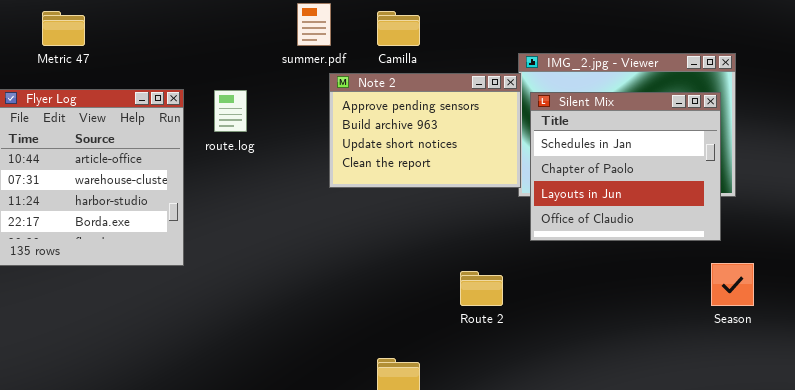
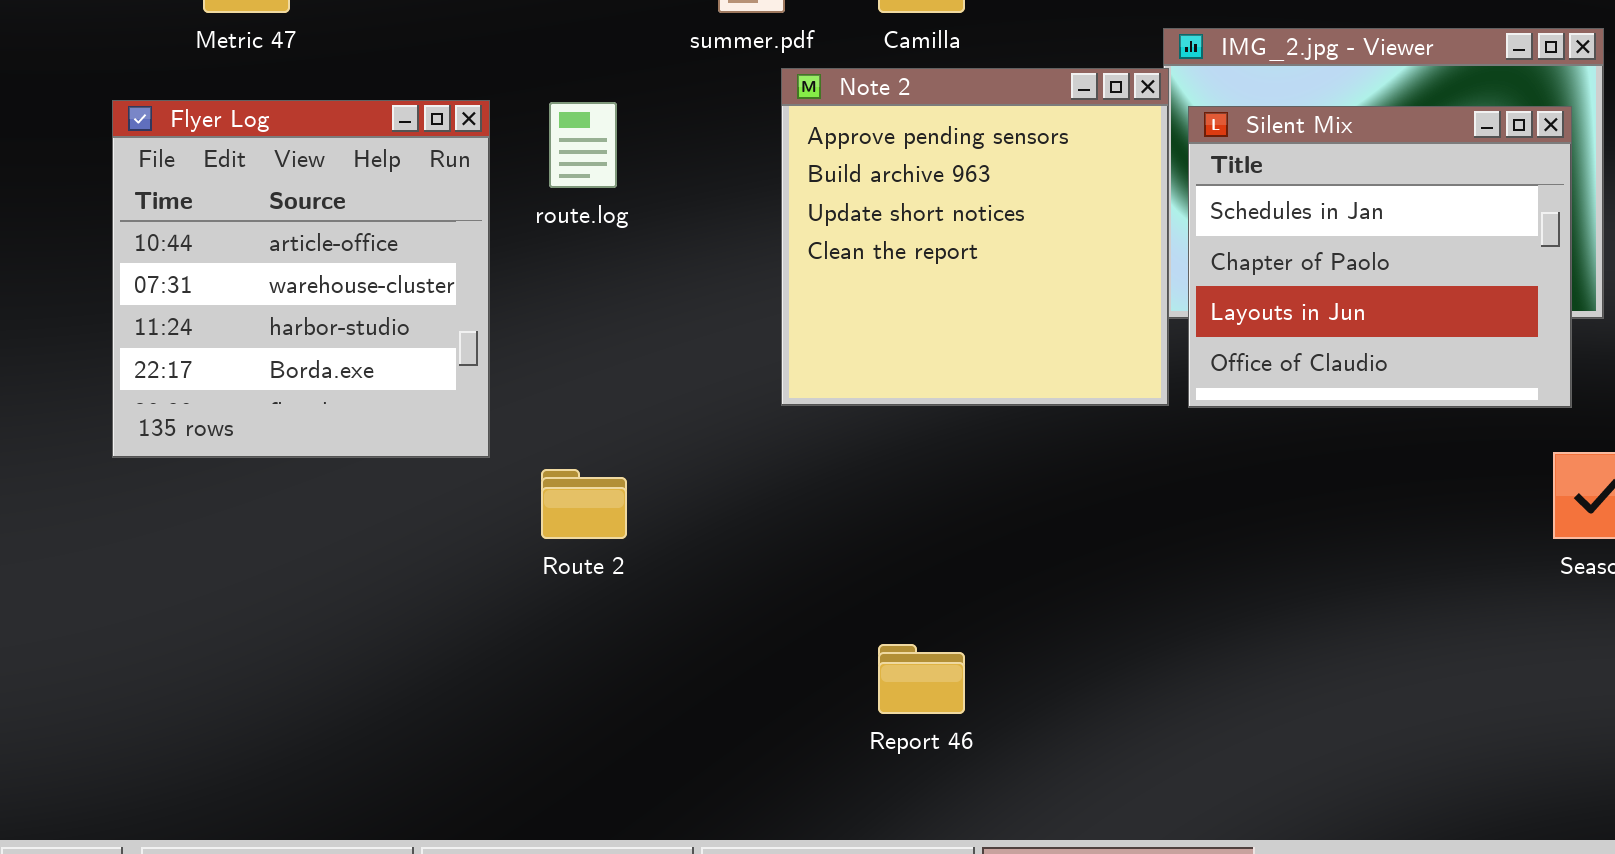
Note 2: [329,73,521,188] -> [781,68,1169,406], resized
Route 2: [460,271,503,306] -> [541,469,627,539], moved

